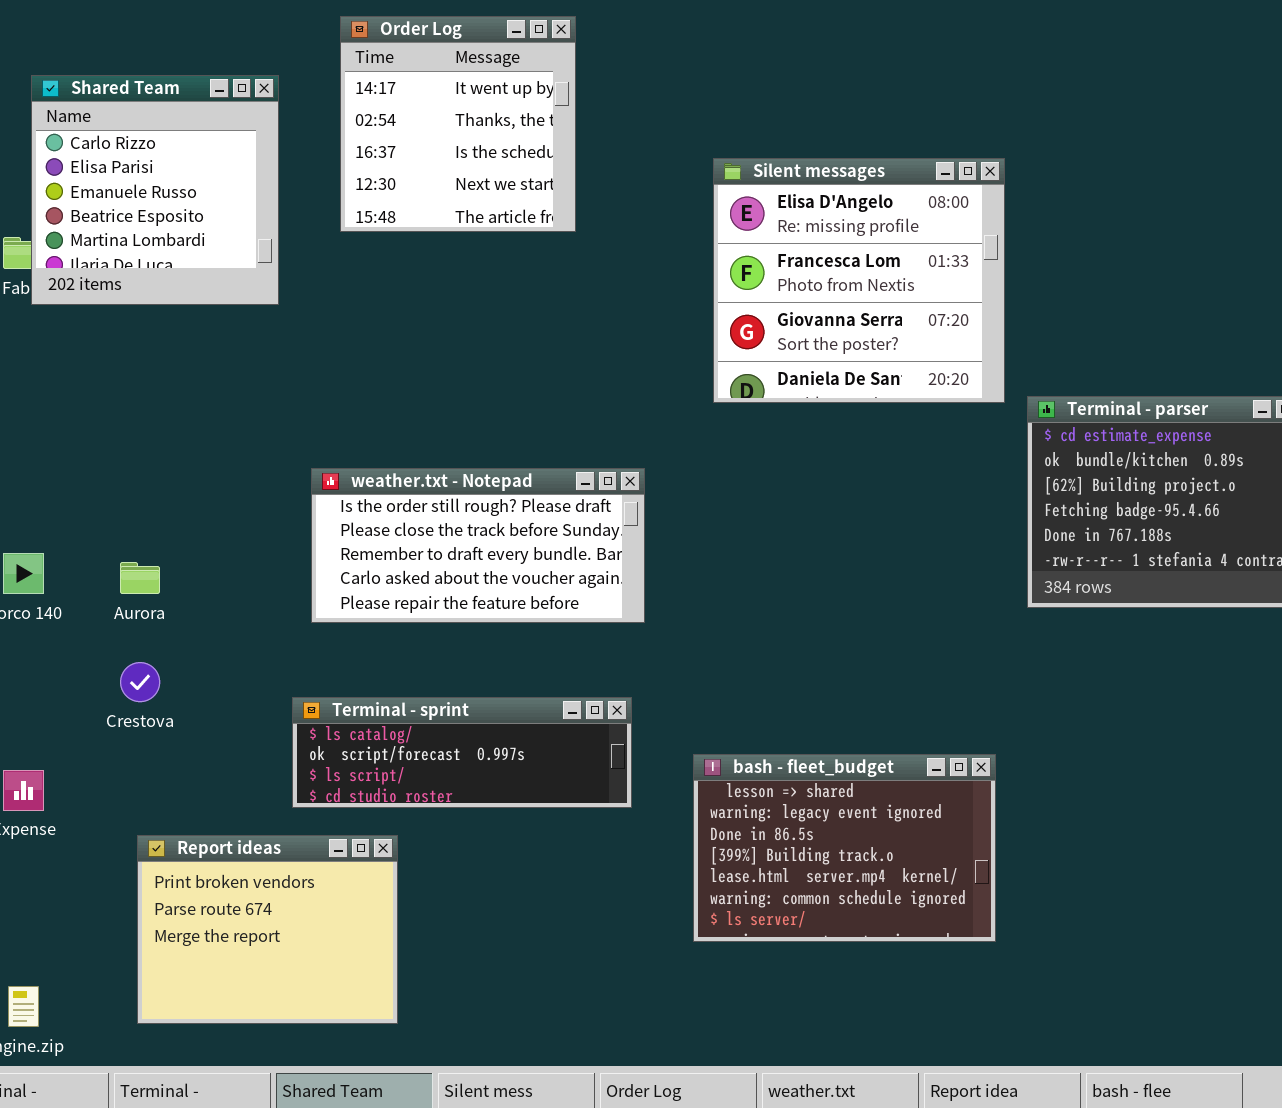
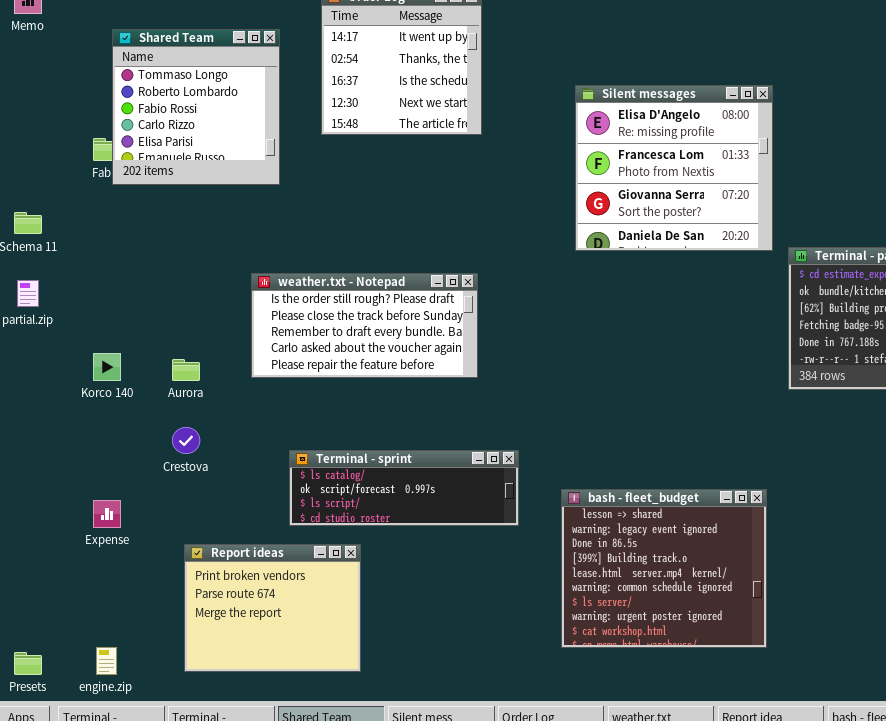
Shared Team: [31,75,279,305] -> [112,29,280,185], scrolled up 3 rows
weather.txt - Notepad: [311,468,645,623] -> [251,273,478,378], moved
bash - fleet_budget: [693,754,996,942] -> [561,489,767,648], resized

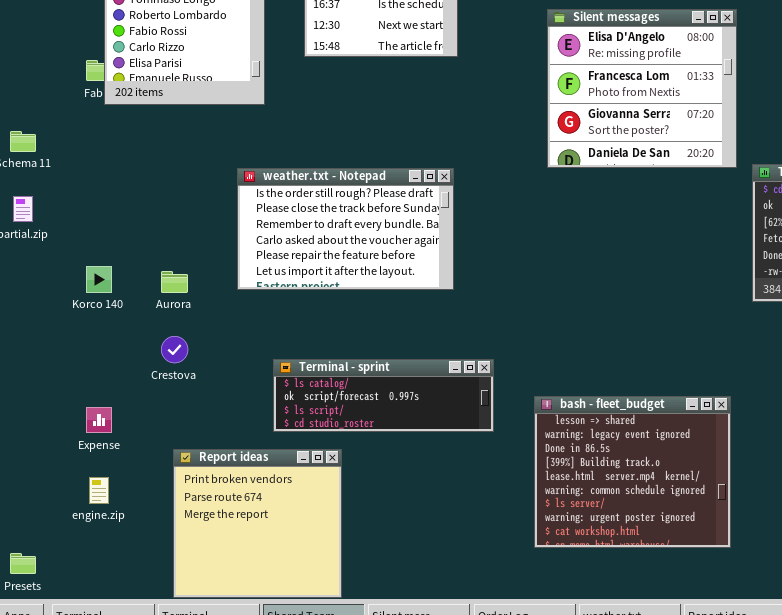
weather.txt - Notepad: [251,273,478,378] -> [237,168,454,290], resized
Report ideas: [184,544,361,672] -> [173,449,342,598], resized
engine.zip: [96,647,117,675] -> [89,477,109,504], moved

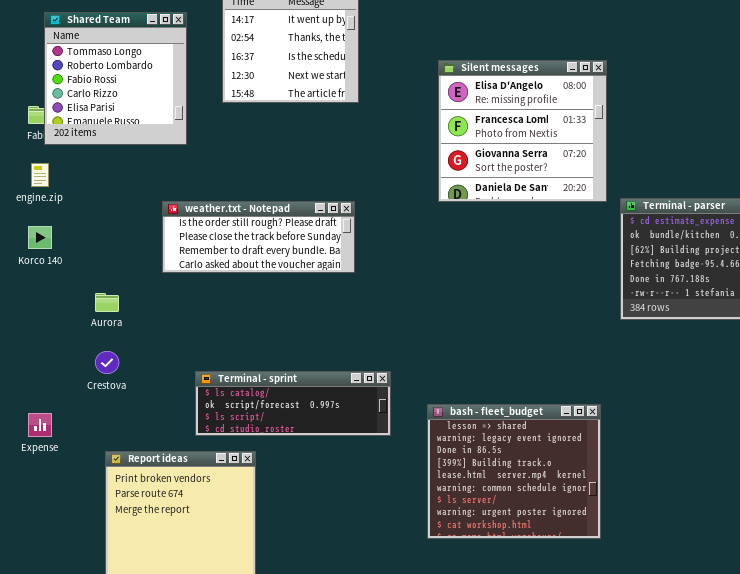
weather.txt - Notepad: [237,168,454,290] -> [162,201,355,273], resized
Korco 140: [86,266,112,293] -> [28,226,52,249], moved
engine.zip: [89,477,109,504] -> [31,163,49,187], moved

